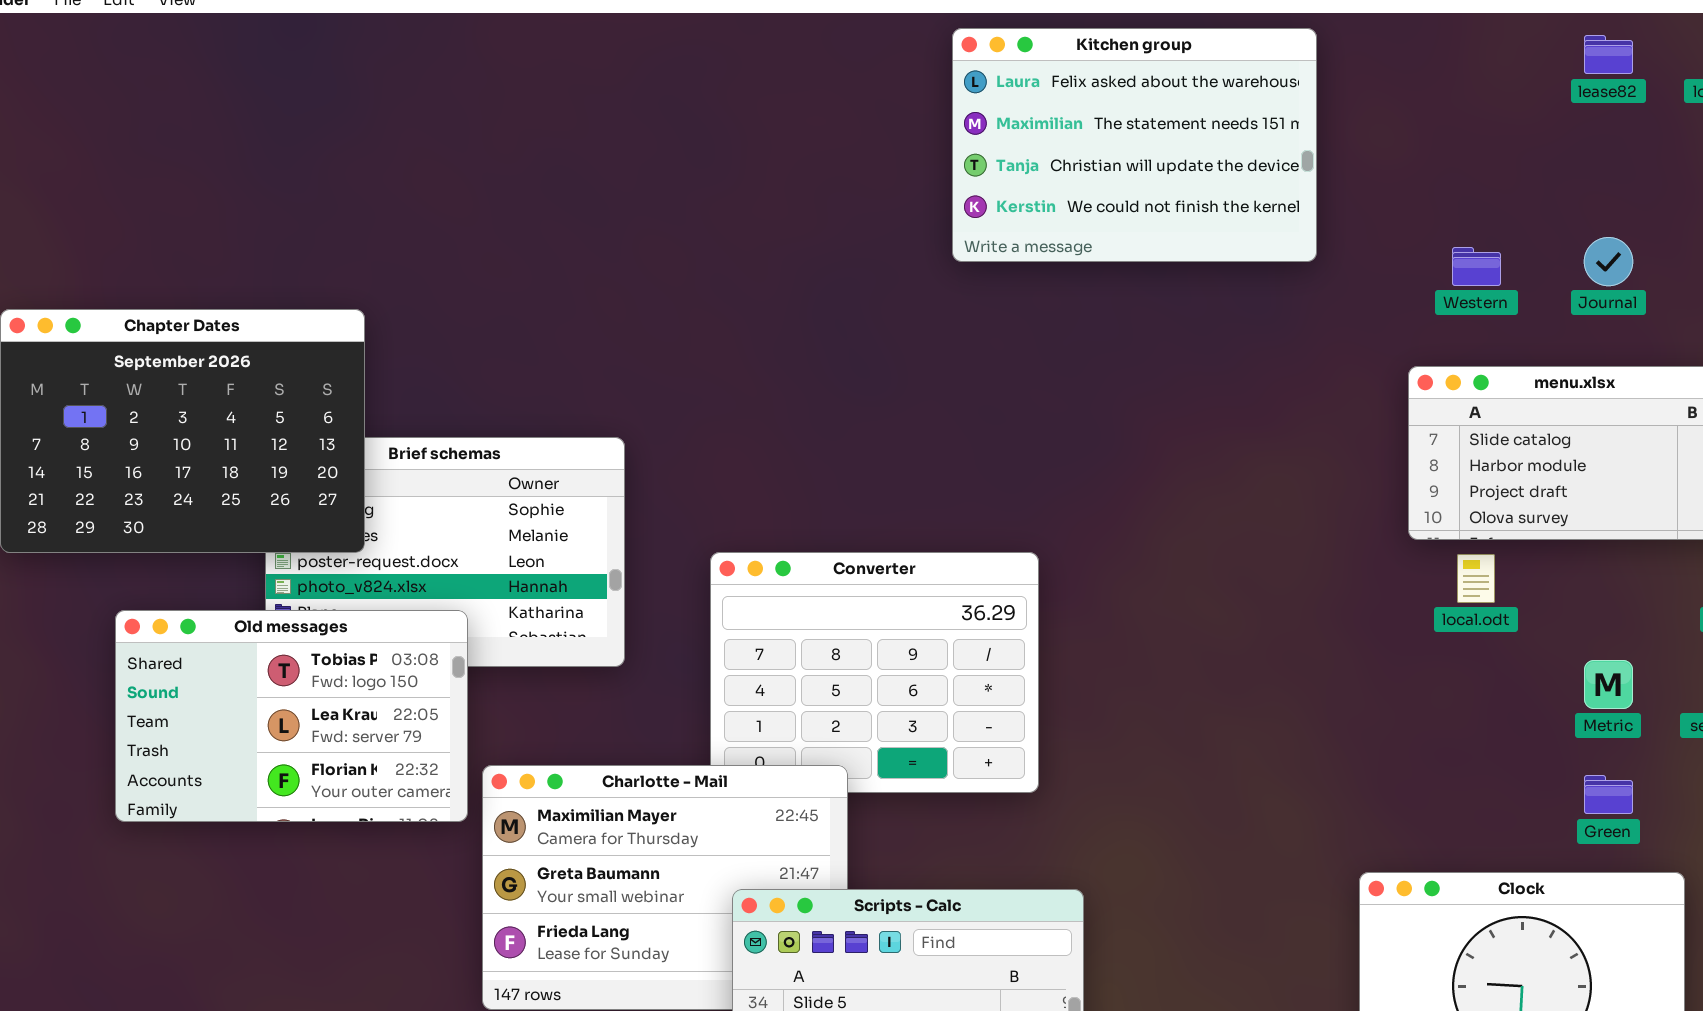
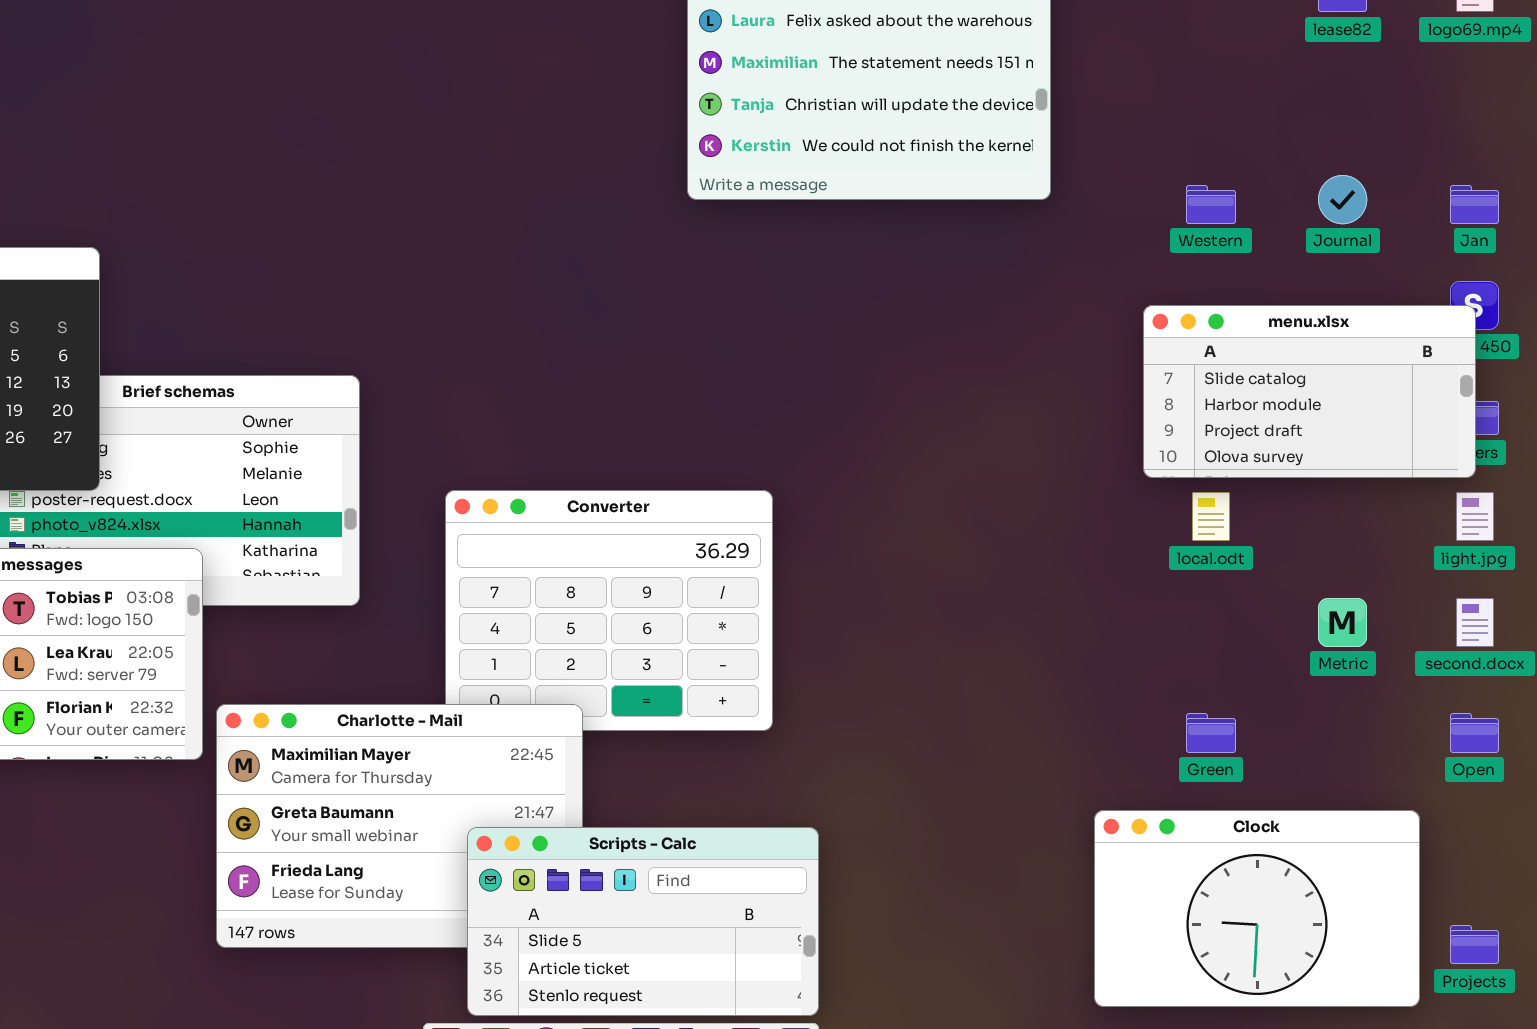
Green: [1584,775,1633,814] -> [1186,713,1236,753], moved

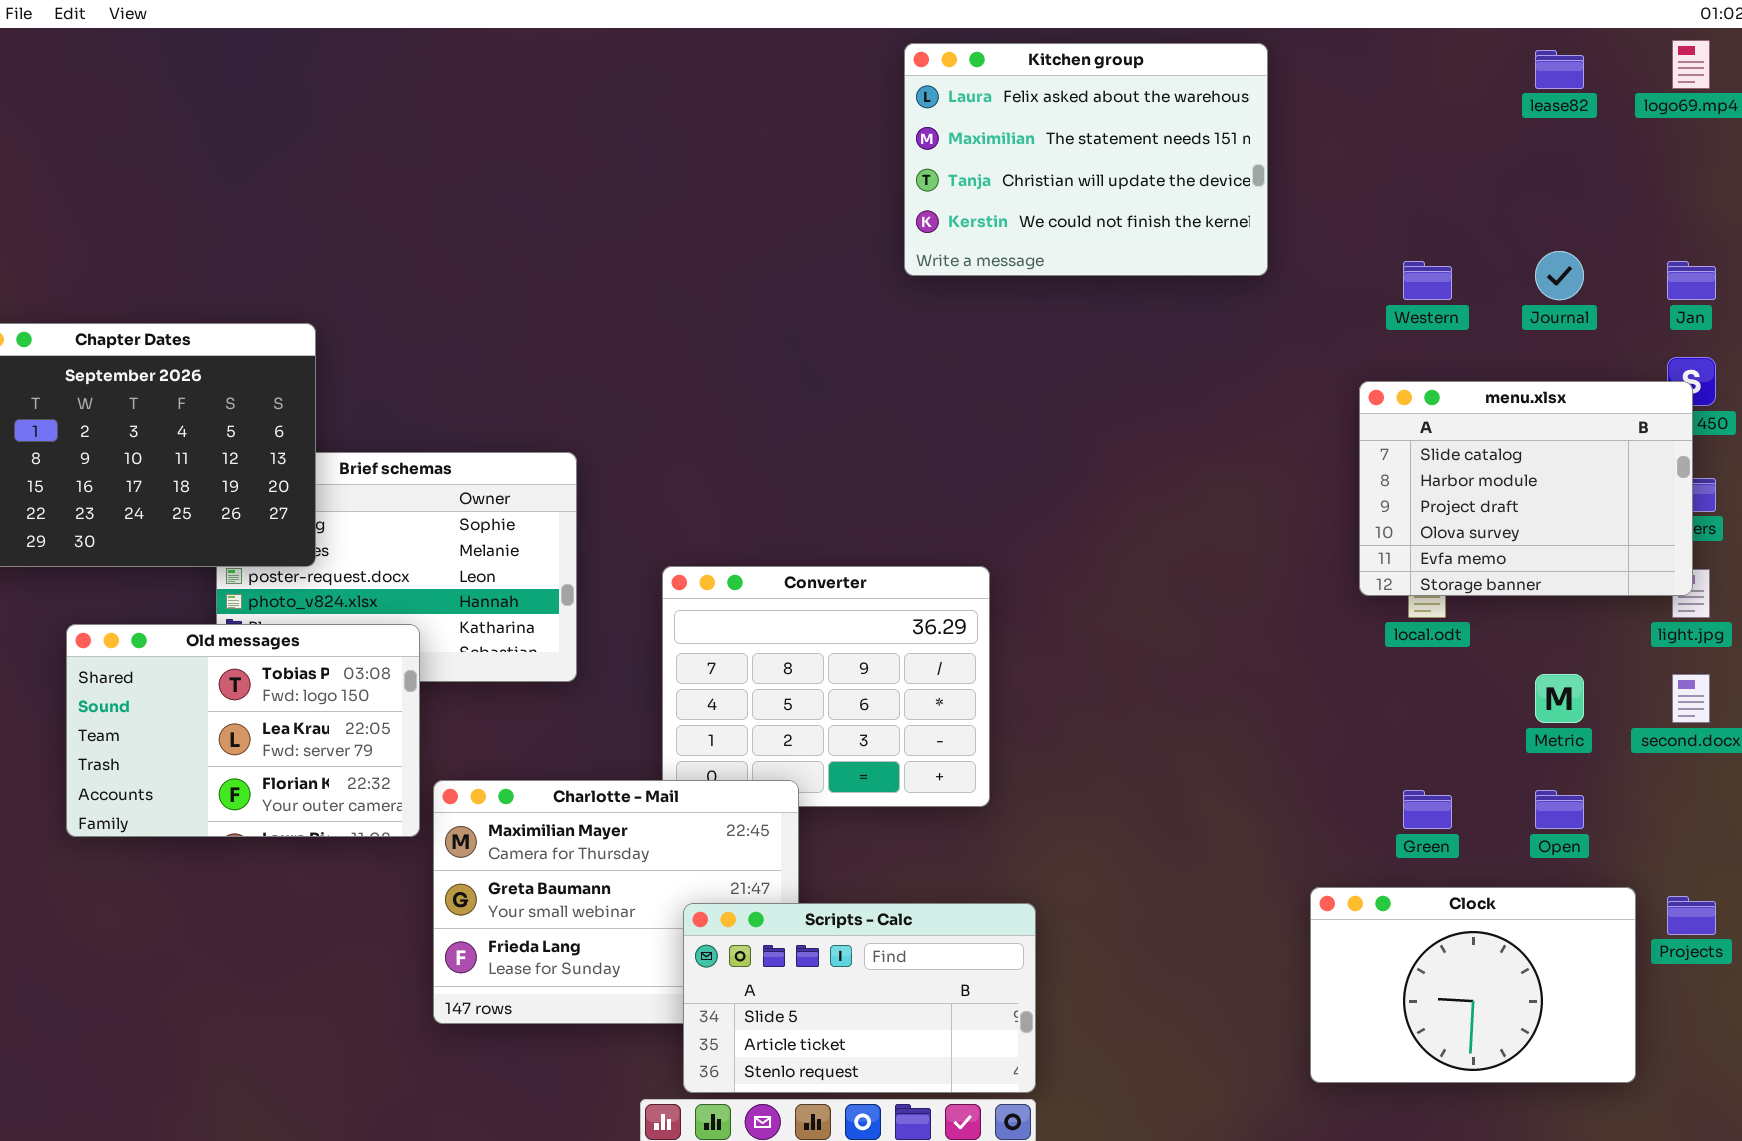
menu.xlsx: [1143,305,1476,478] -> [1359,381,1693,596], resized
Open: [1450,713,1499,753] -> [1535,790,1584,829], moved
Projects: [1450,925,1499,964] -> [1667,896,1716,935], moved

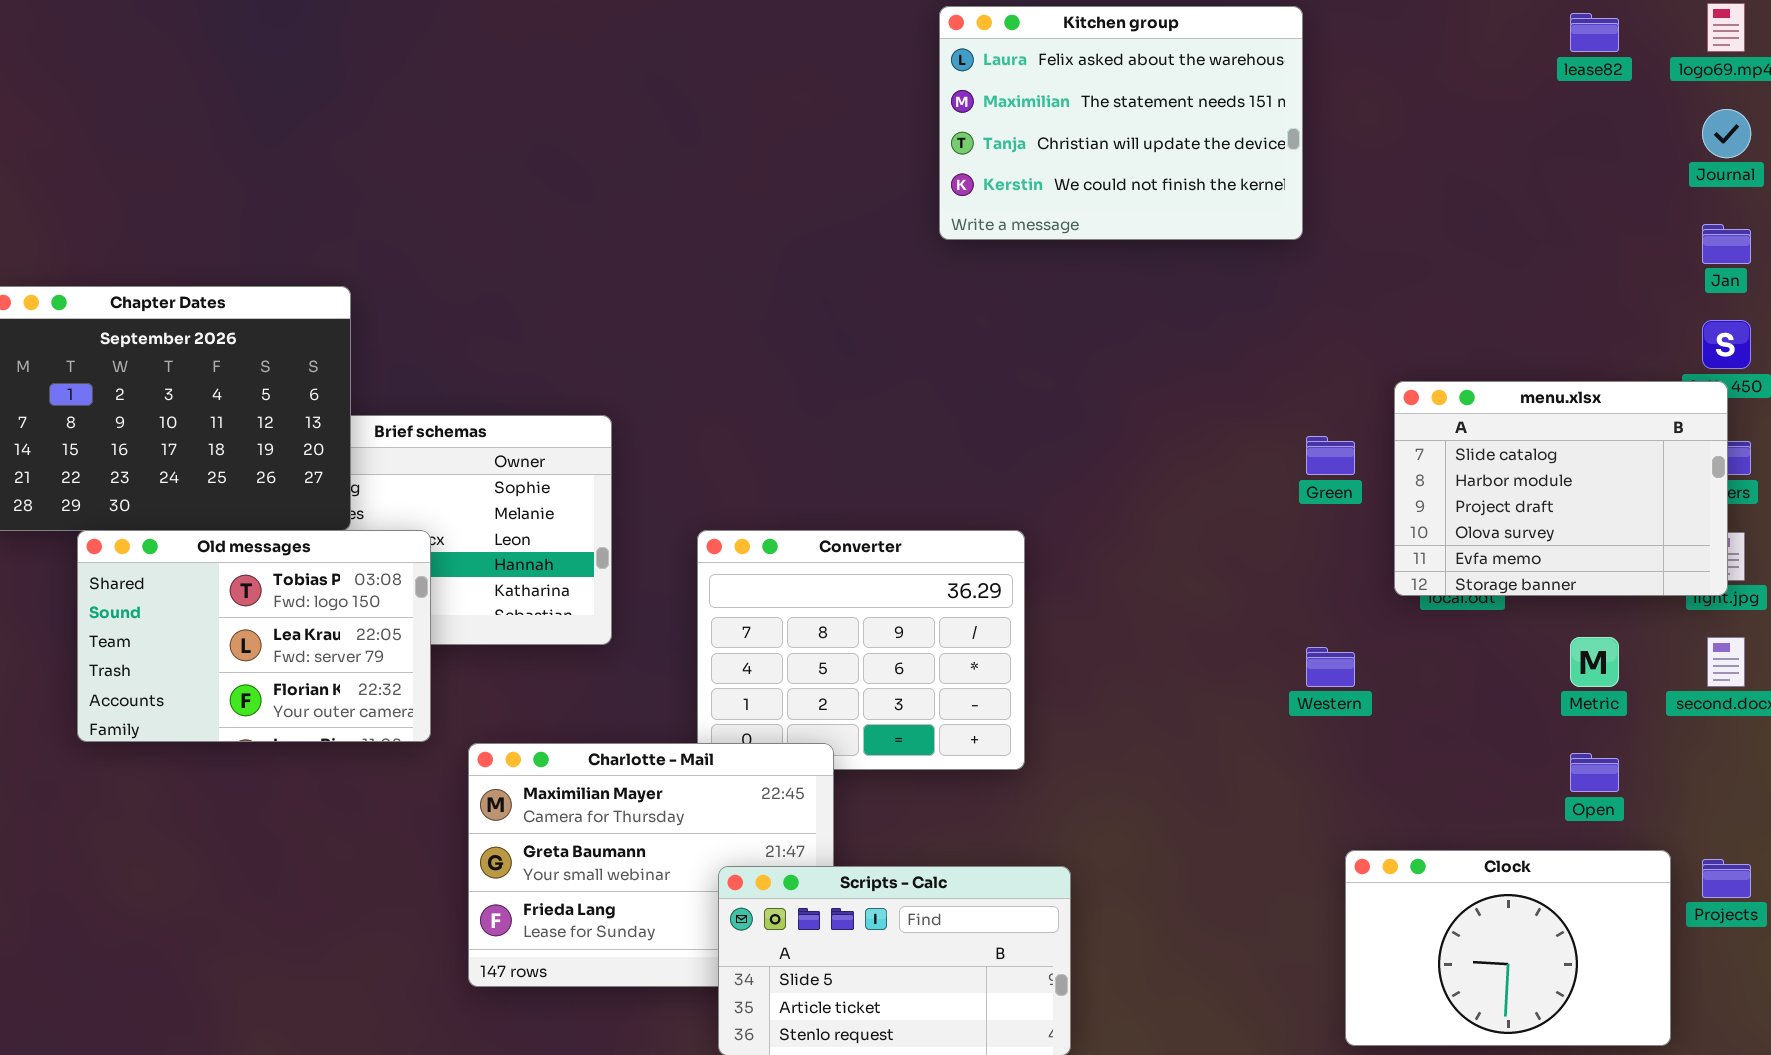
Journal: [1535,251,1584,300] -> [1702,109,1751,158], moved
Western: [1403,261,1452,300] -> [1306,647,1355,687], moved
menu.xlsx: [1359,381,1693,596] -> [1394,381,1728,596], moved
Old messages: [66,624,420,837] -> [77,530,431,742], moved
Green: [1403,790,1452,829] -> [1306,436,1355,475], moved

